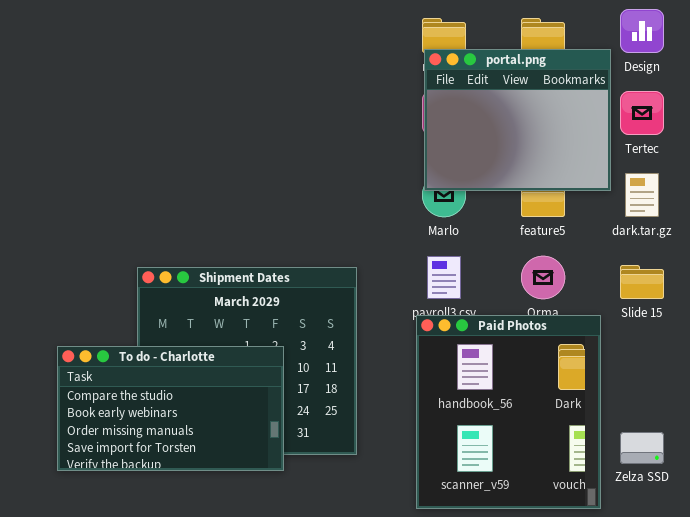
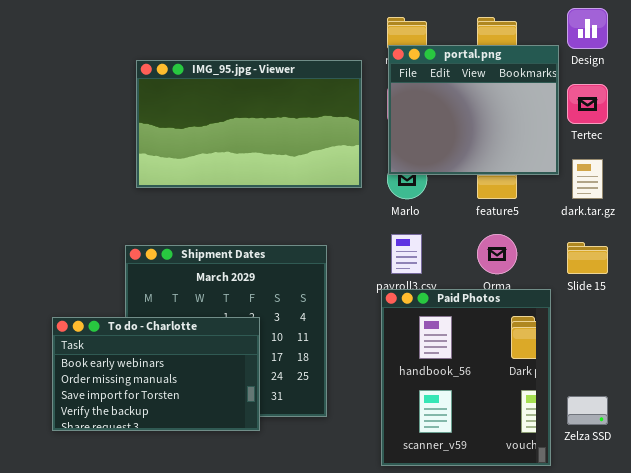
IMG_95.jpg - Viewer: none -> [136,60,362,188], opened
To do - Charlotte: [57,346,284,471] -> [52,317,260,431], scrolled down 1 row

